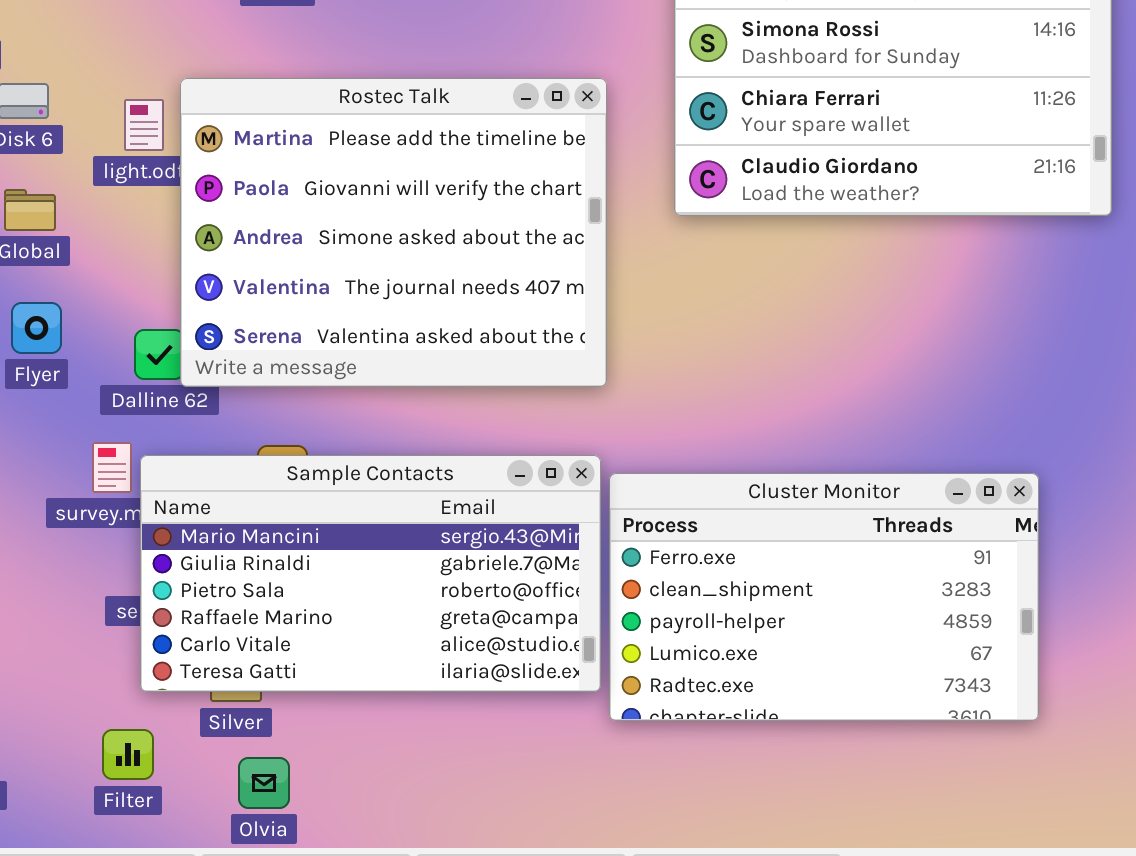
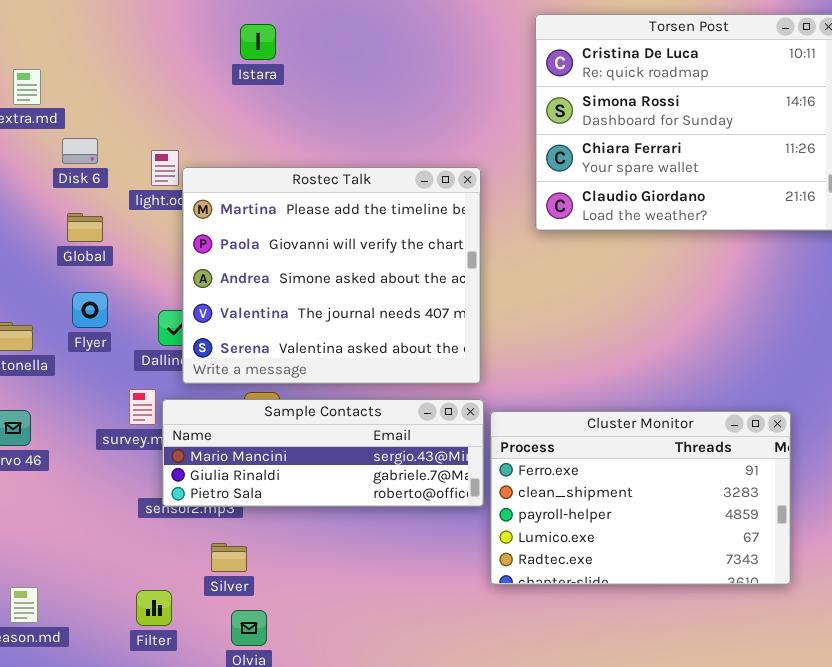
Rostec Talk: [180,78,607,387] -> [182,167,481,384], moved
Sample Contacts: [140,455,601,692] -> [162,399,484,507], resized

